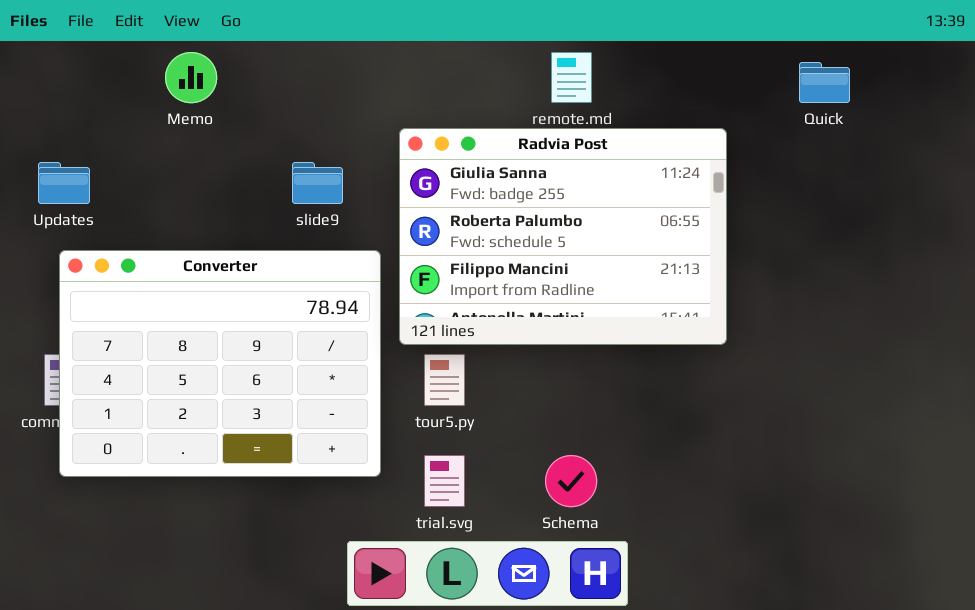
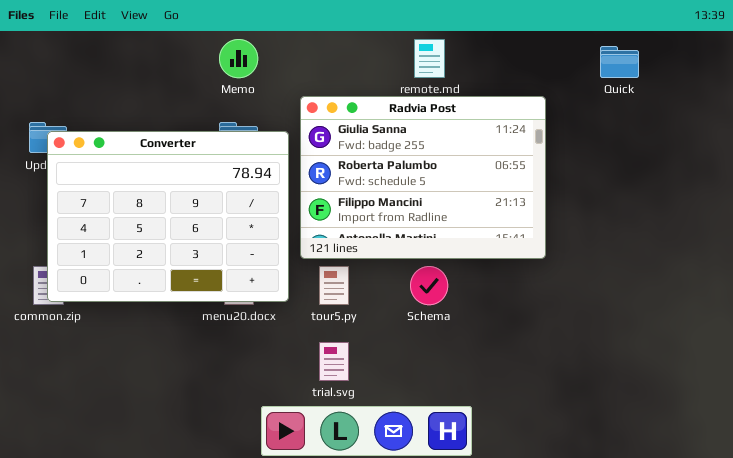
Memo: [165,52,217,103] -> [219,39,258,78], moved
Converter: [59,250,381,477] -> [47,131,289,302], moved
Schema: [545,455,597,507] -> [410,266,448,305], moved

